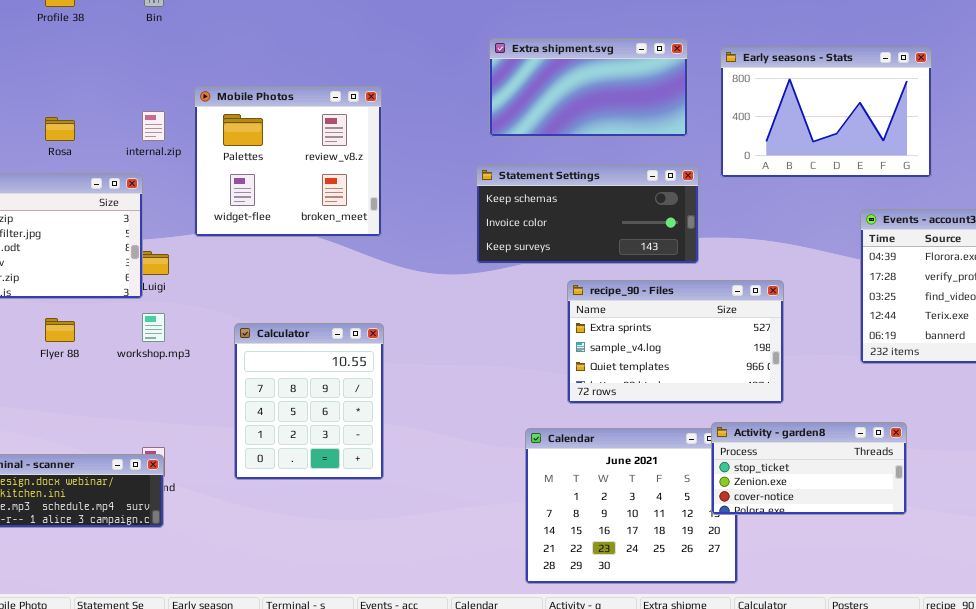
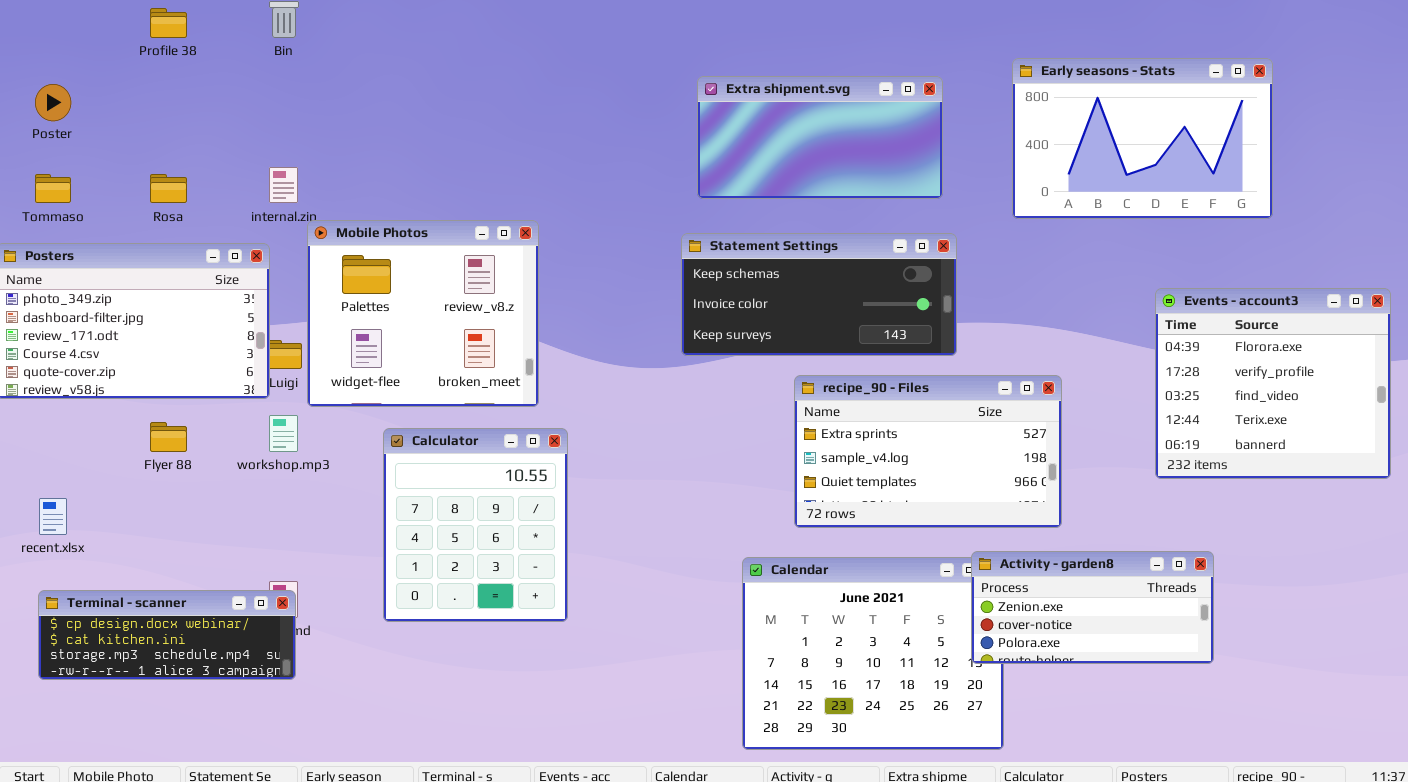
Early seasons - Stats: [720,47,932,178] -> [1012,58,1273,219], moved
Mobile Photos: [194,86,382,237] -> [307,220,539,407], moved
Activity - garden8: [711,422,907,515] -> [971,551,1214,664], scrolled down 1 row

